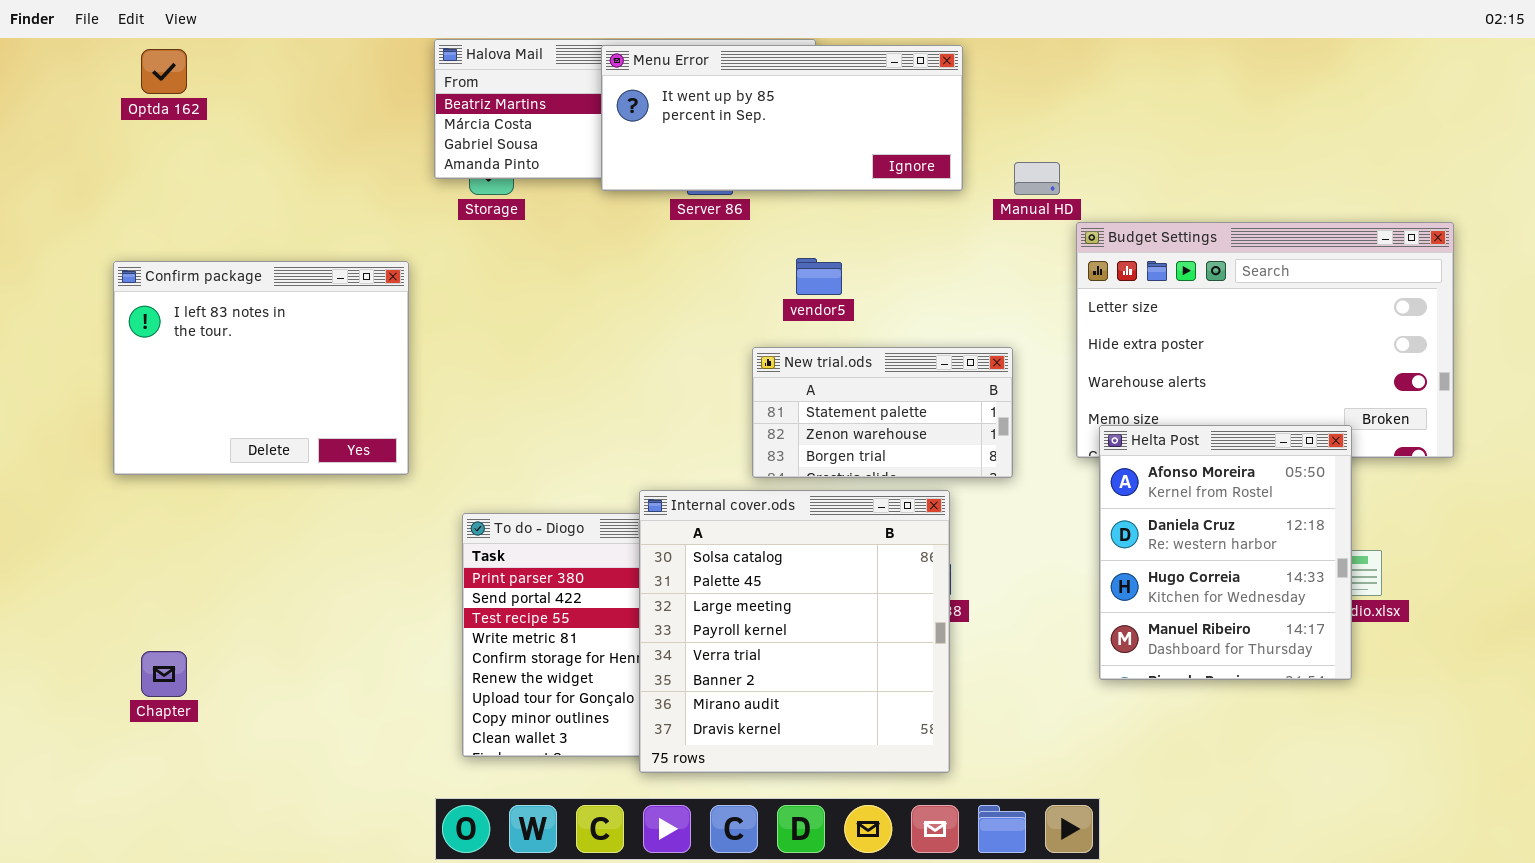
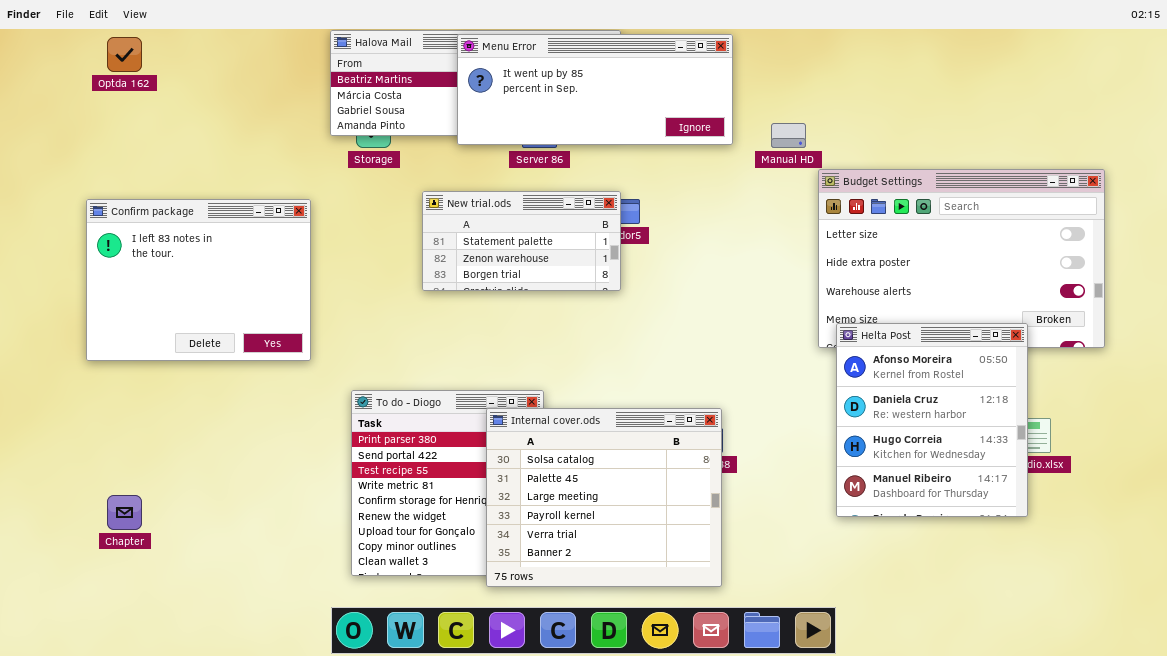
New trial.ods: [752,347,1013,478] -> [422,191,621,291], moved
Internal cover.ods: [639,490,950,773] -> [486,408,722,587], resized

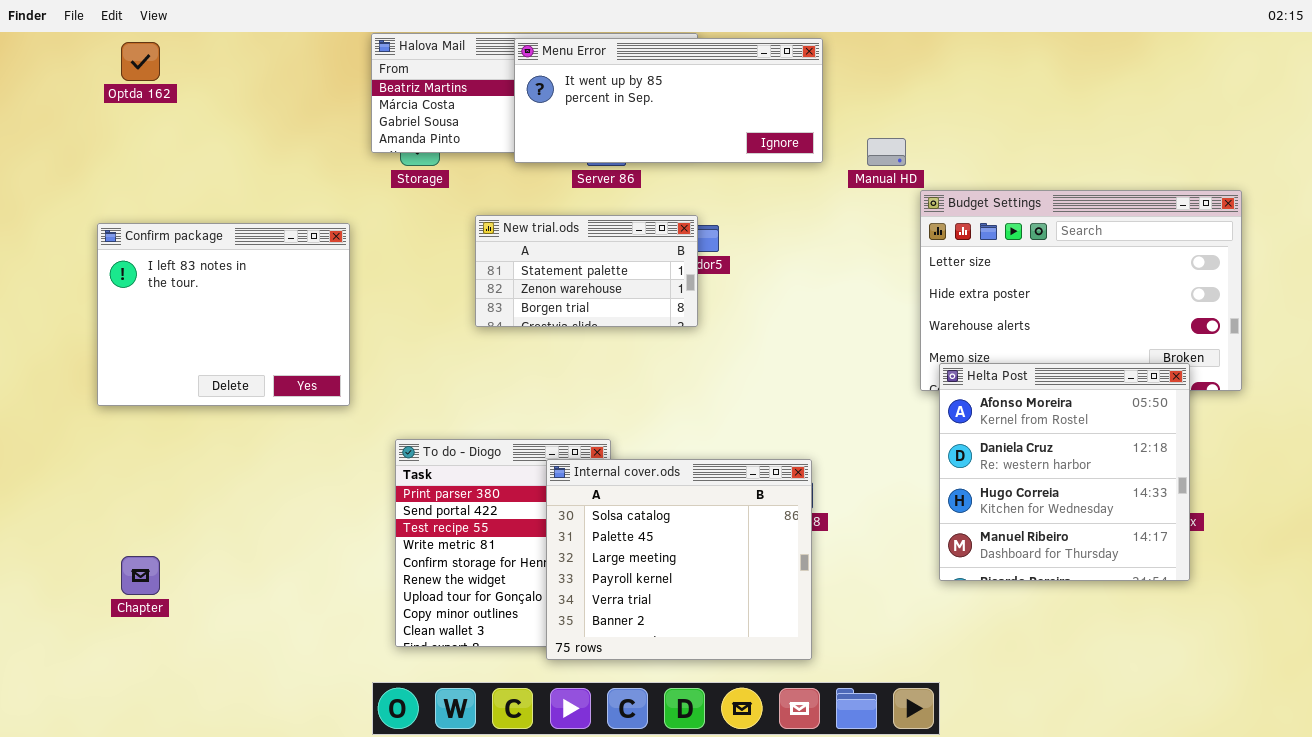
Helta Post: [836,323,1028,517] -> [939,363,1190,581], resized

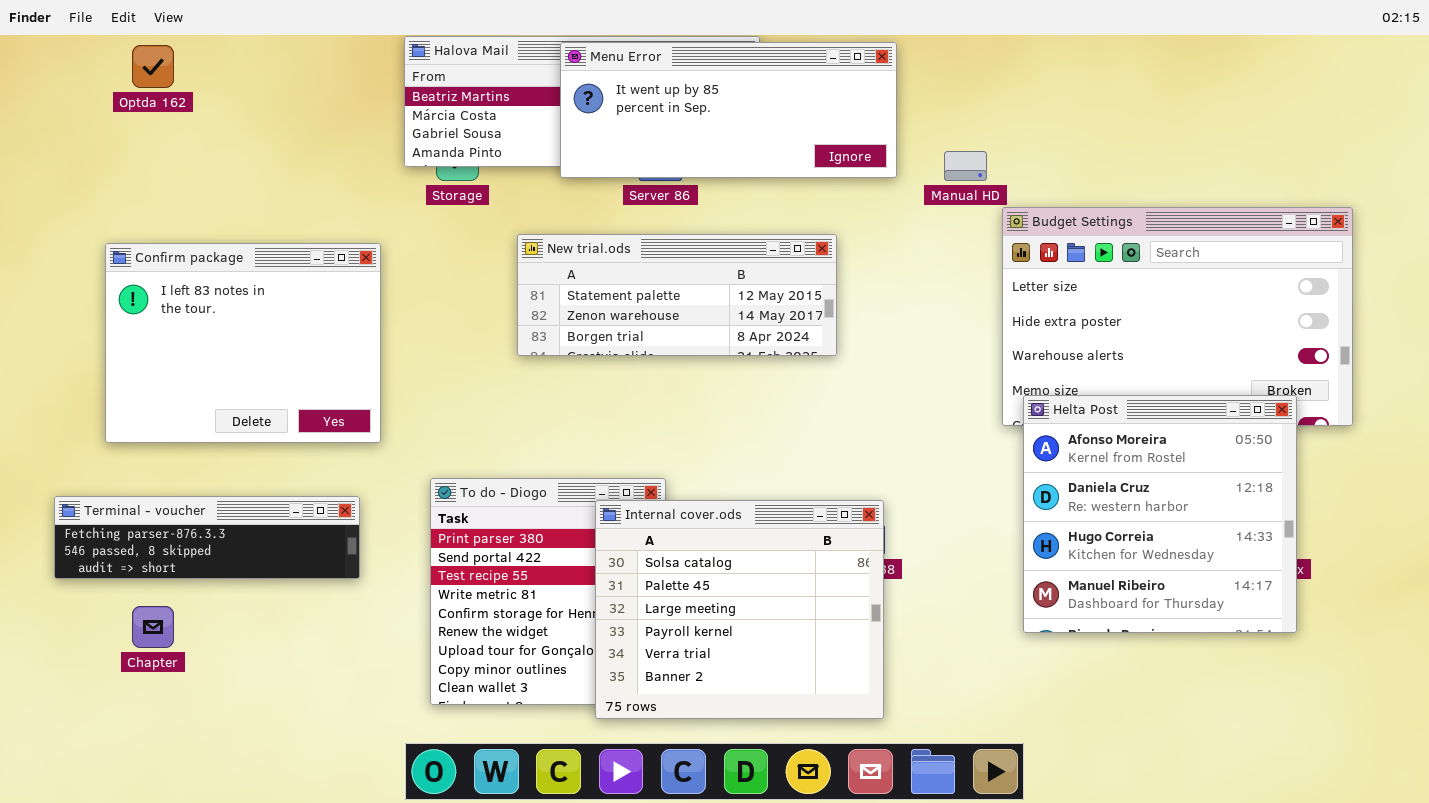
New trial.ods: [475,215,698,327] -> [517,234,837,356], resized
Terminal - voucher: none -> [54,496,360,579], opened

